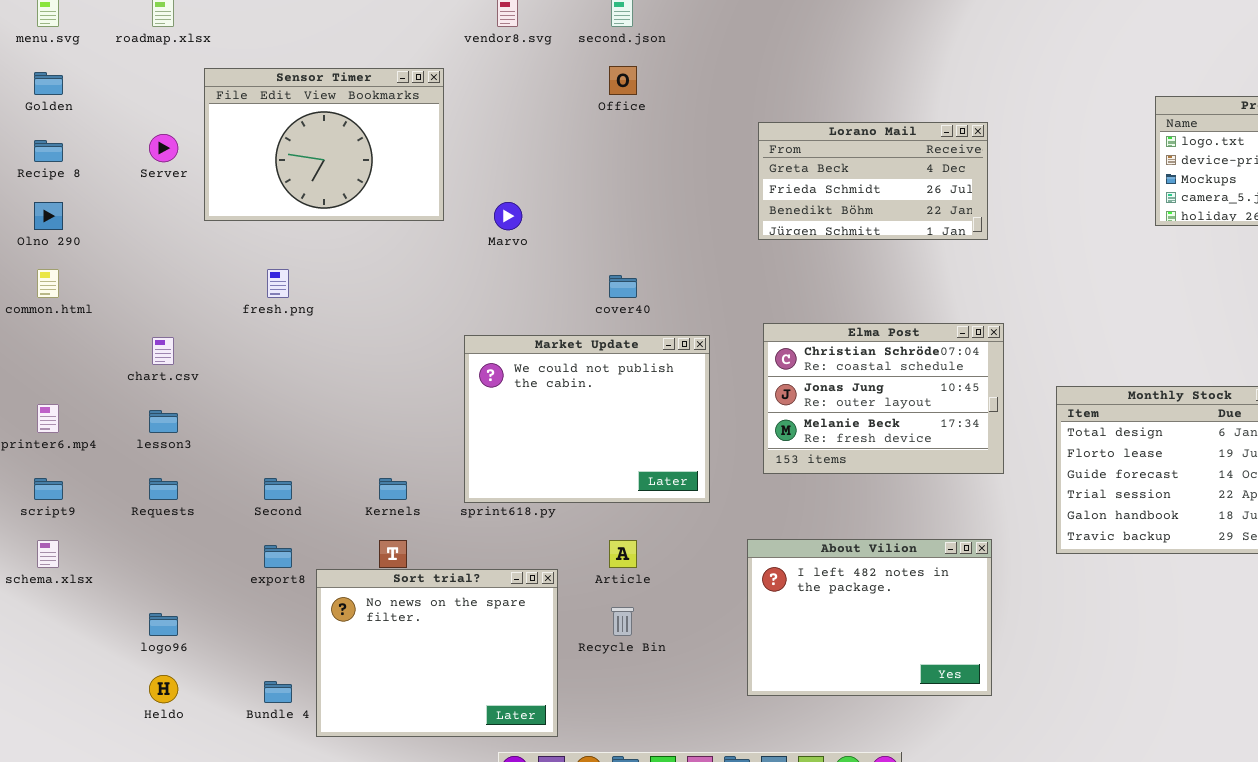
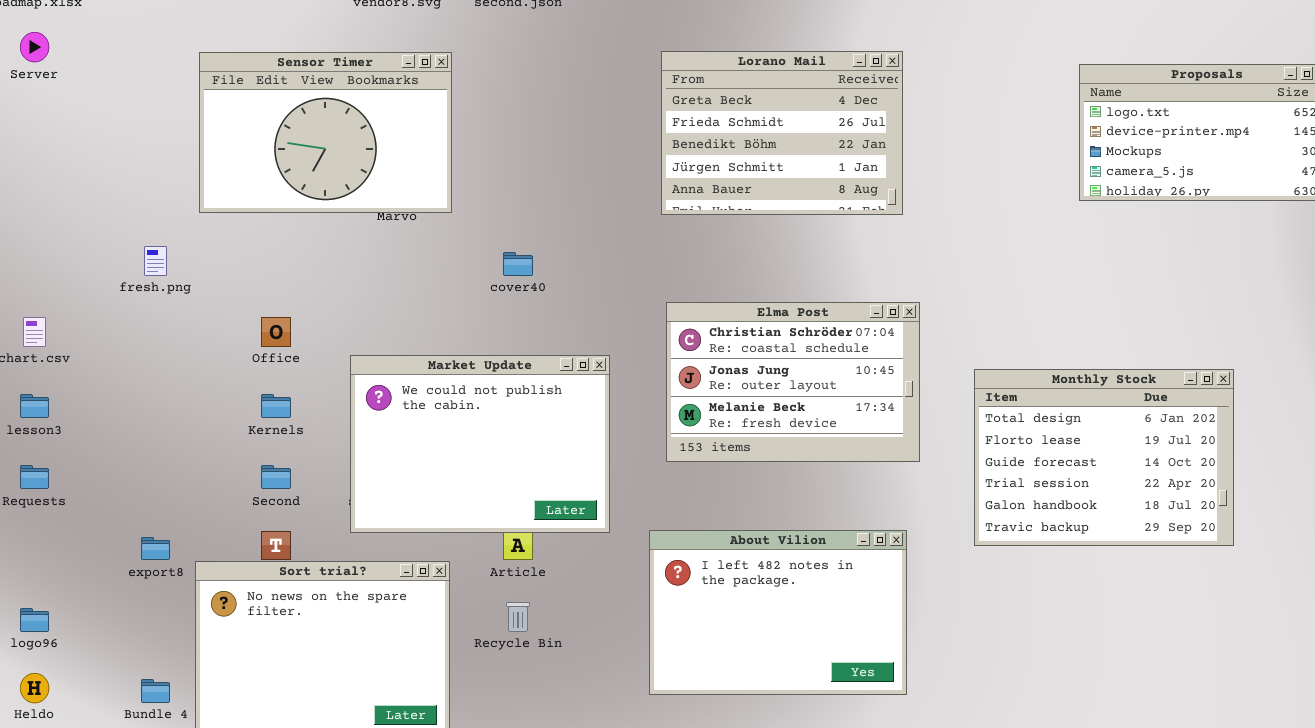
Office: [609,66,637,95] -> [261,317,291,347], moved
Sensor Timer: [204,68,444,221] -> [199,52,452,213], moved
Lorano Mail: [758,122,988,240] -> [661,51,903,215], resized
Server: [149,134,178,162] -> [20,32,49,62], moved
Market Update: [464,335,710,503] -> [350,355,610,533], moved
Second: [264,478,292,500] -> [261,465,291,489], moved
Kernels: [379,478,407,500] -> [261,394,291,418], moved

